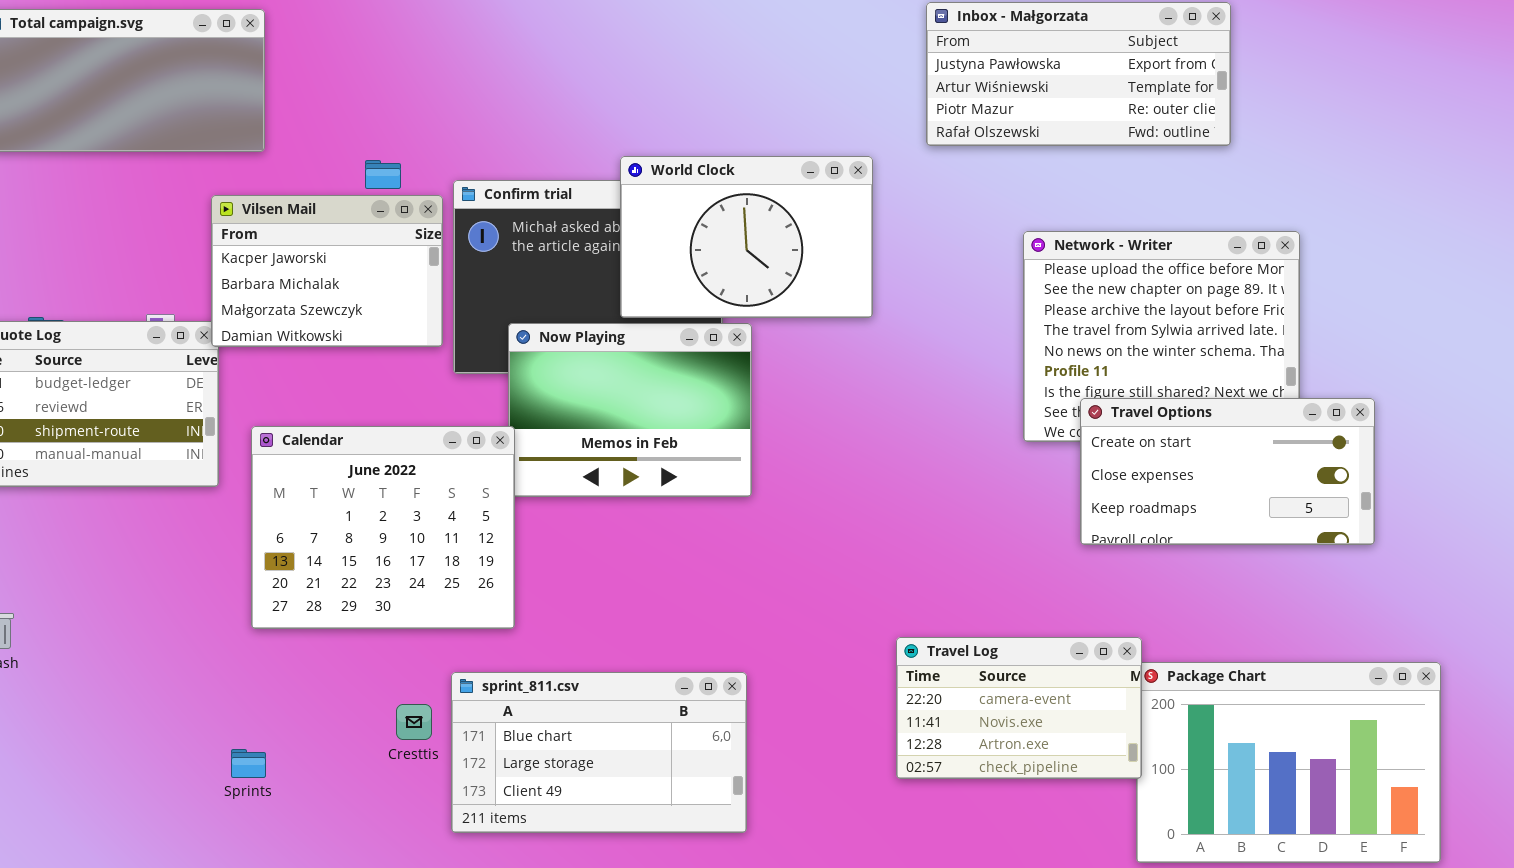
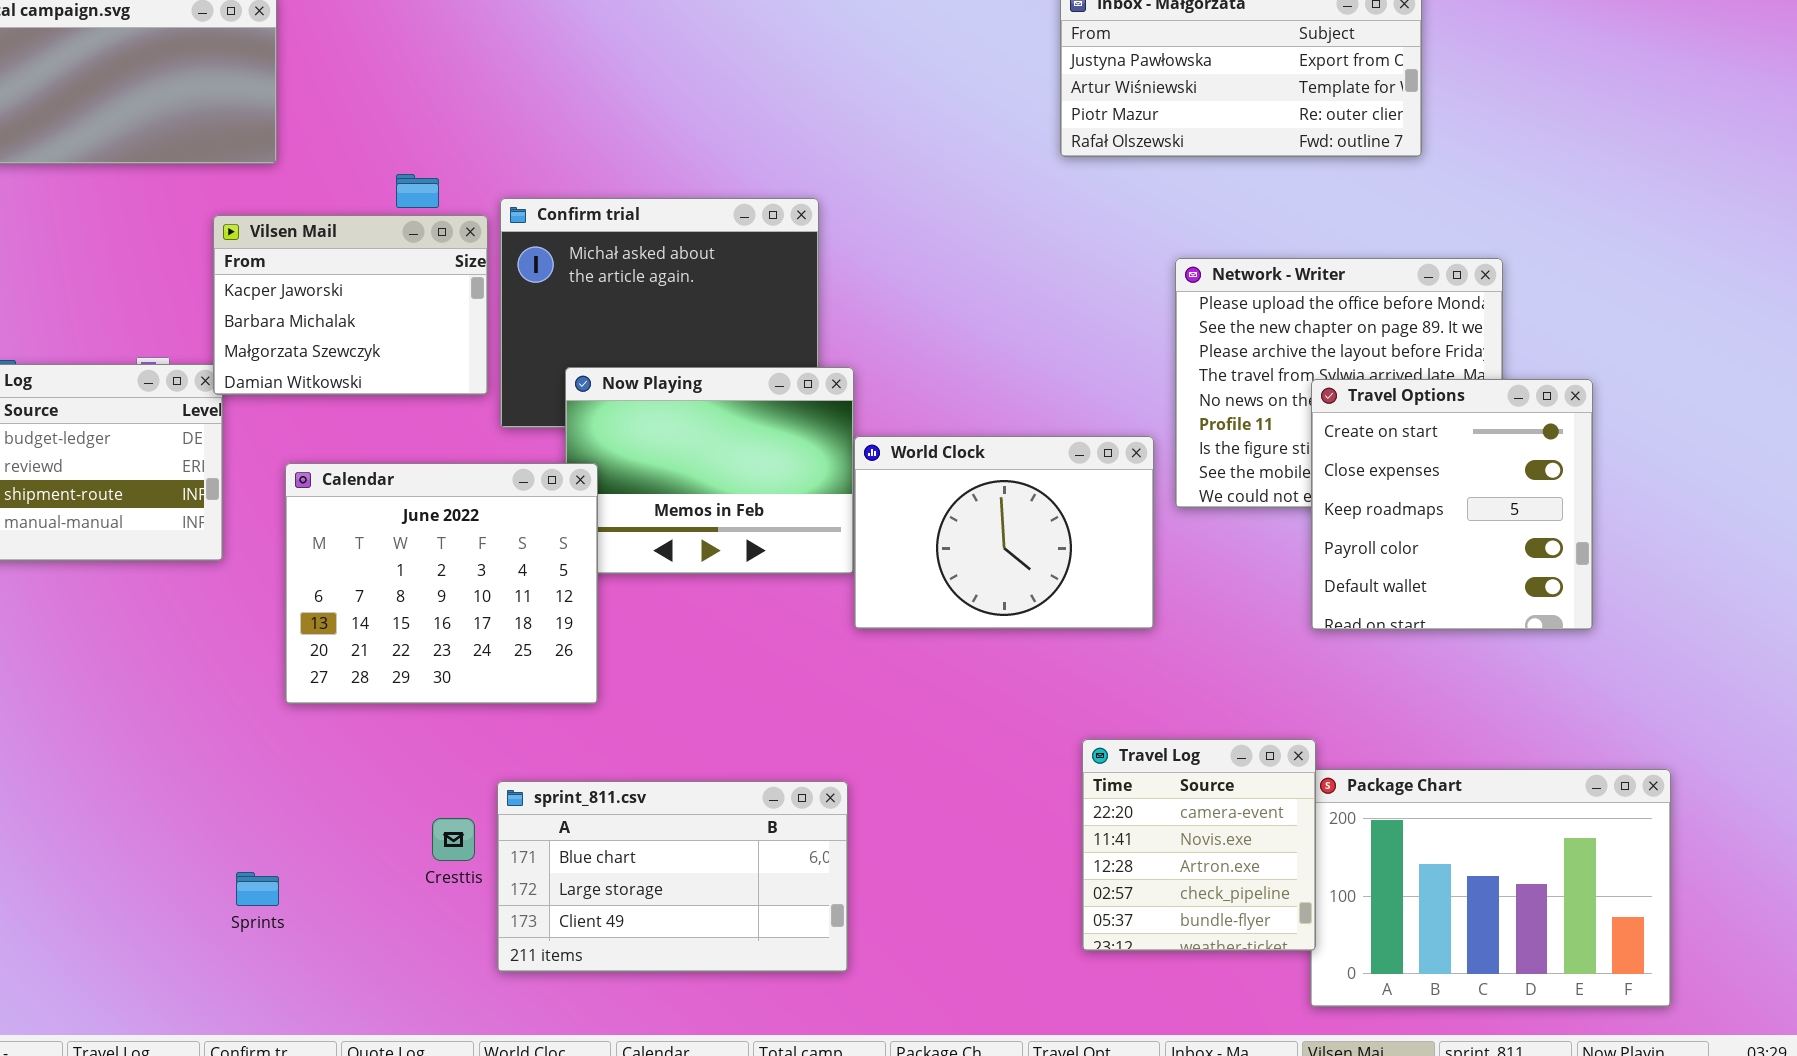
World Clock: [620,156,873,318] -> [854,436,1154,629], moved
Travel Options: [1080,398,1375,545] -> [1311,379,1593,630], resized
Calendar: [251,426,515,629] -> [285,463,598,704], moved
Travel Log: [896,637,1142,779] -> [1082,739,1316,951], resized

